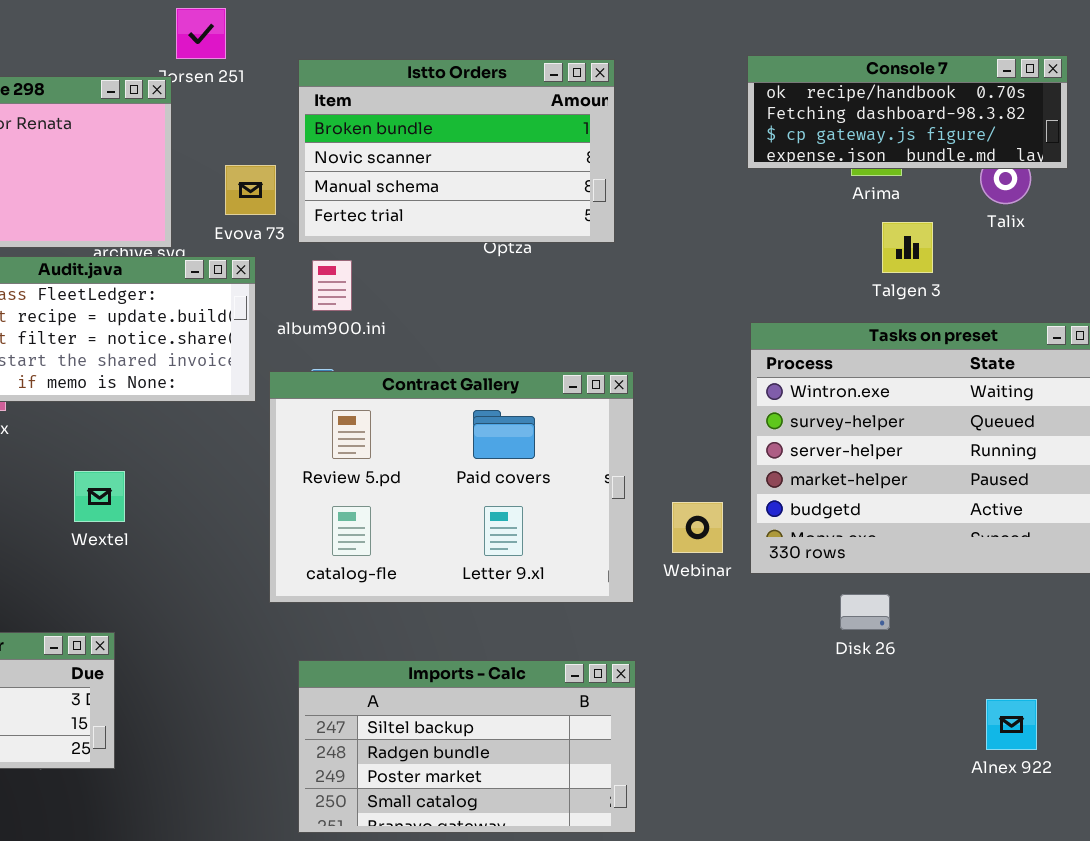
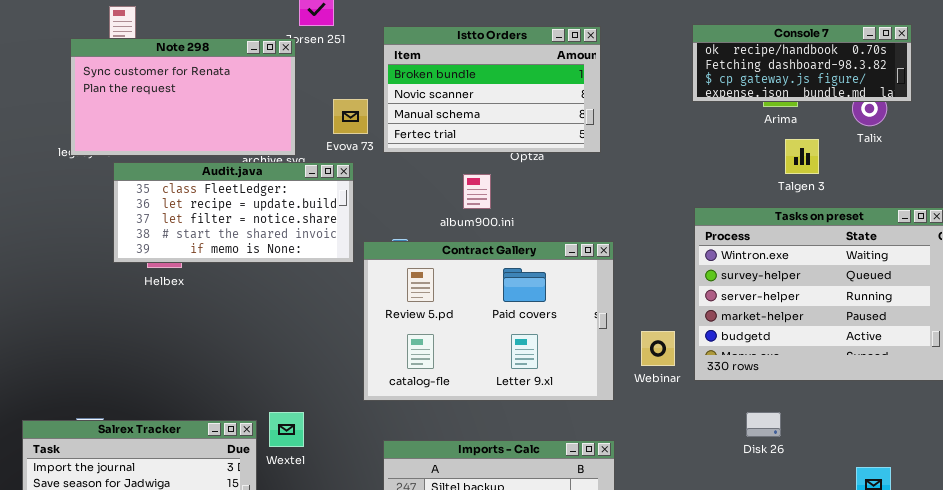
album900.ini: [312,260,352,311] -> [463,174,491,209], moved
Wextel: [74,471,125,522] -> [269,412,304,447], moved
Disk 26: [840,594,890,630] -> [746,412,781,437], moved

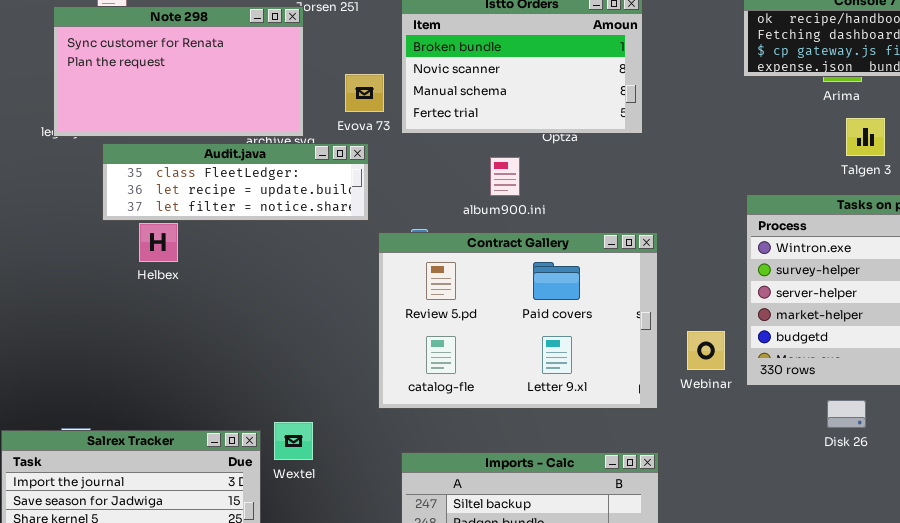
Audit.java: [113,162,354,263] -> [102,143,369,221], resized
Disk 26: [746,412,781,437] -> [827,400,866,428], moved

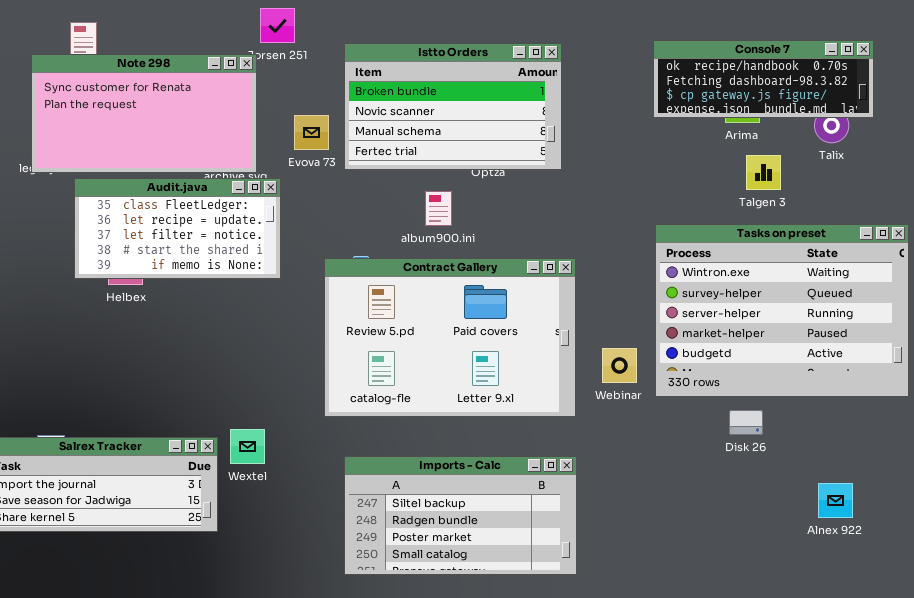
Audit.java: [102,143,369,221] -> [74,178,281,279], resized

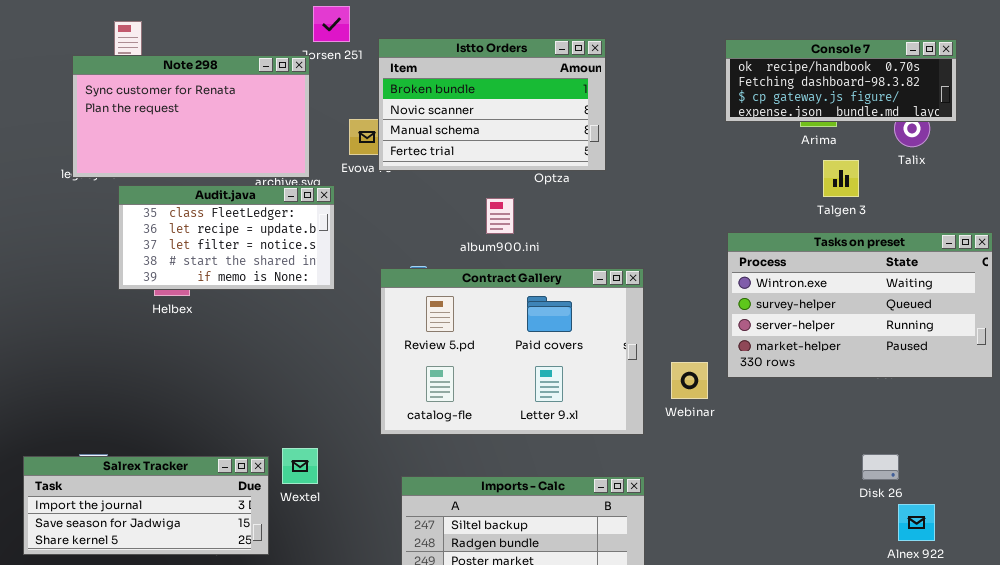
Istto Orders: [344,43,562,170] -> [378,38,606,171], moved
Tasks on preset: [655,224,909,397] -> [727,232,993,378], resized
Disk 26: [729,410,763,435] -> [862,454,899,480], moved

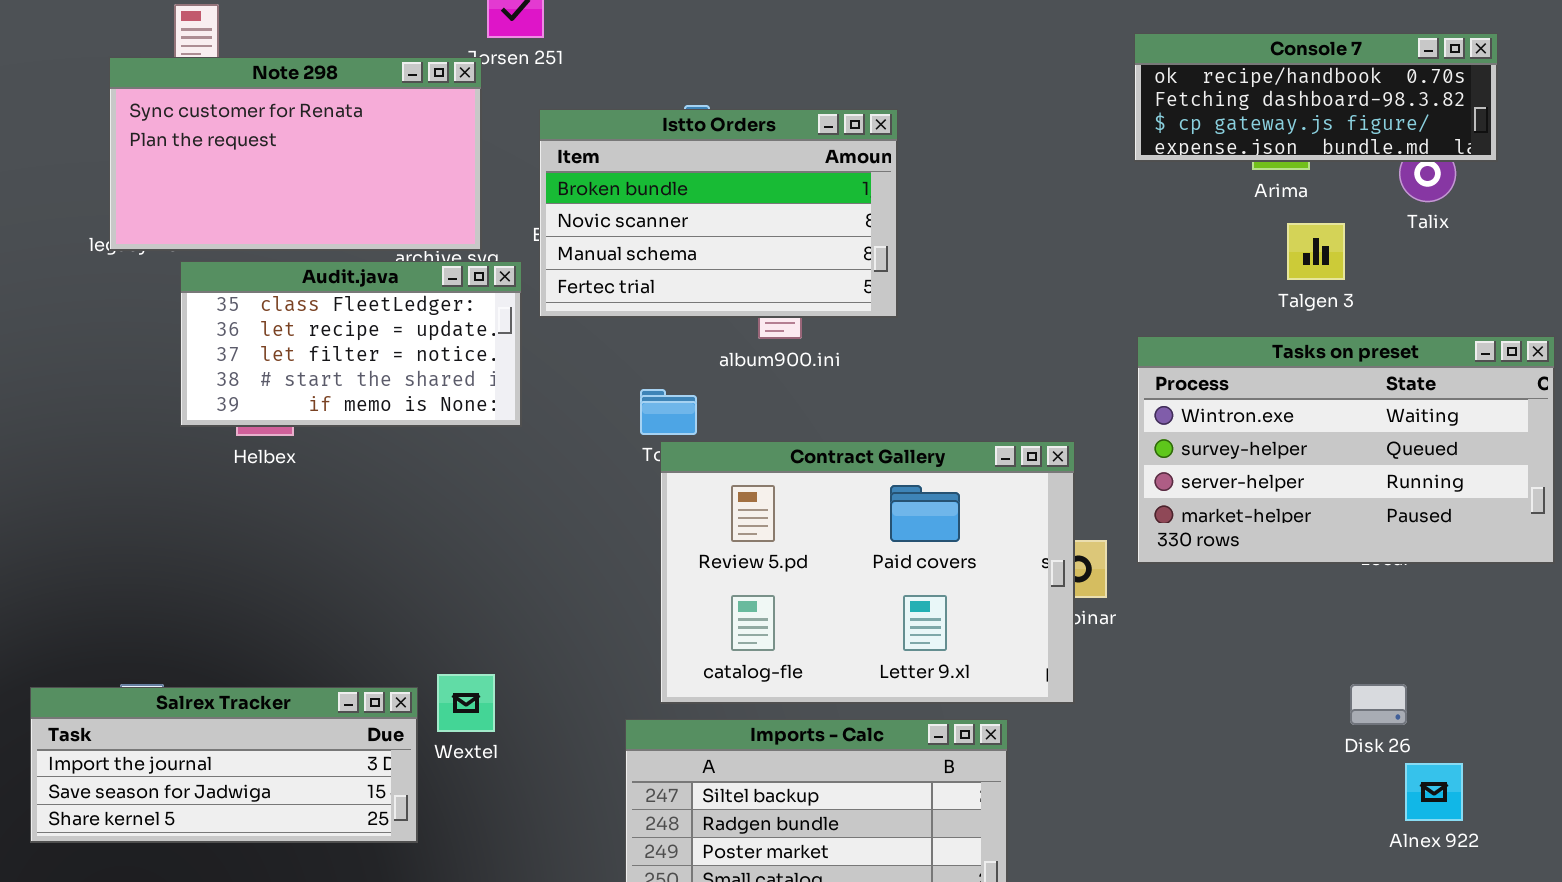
Istto Orders: [378,38,606,171] -> [539,109,898,318], moved
Contract Gallery: [380,268,644,435] -> [660,441,1075,704], moved

